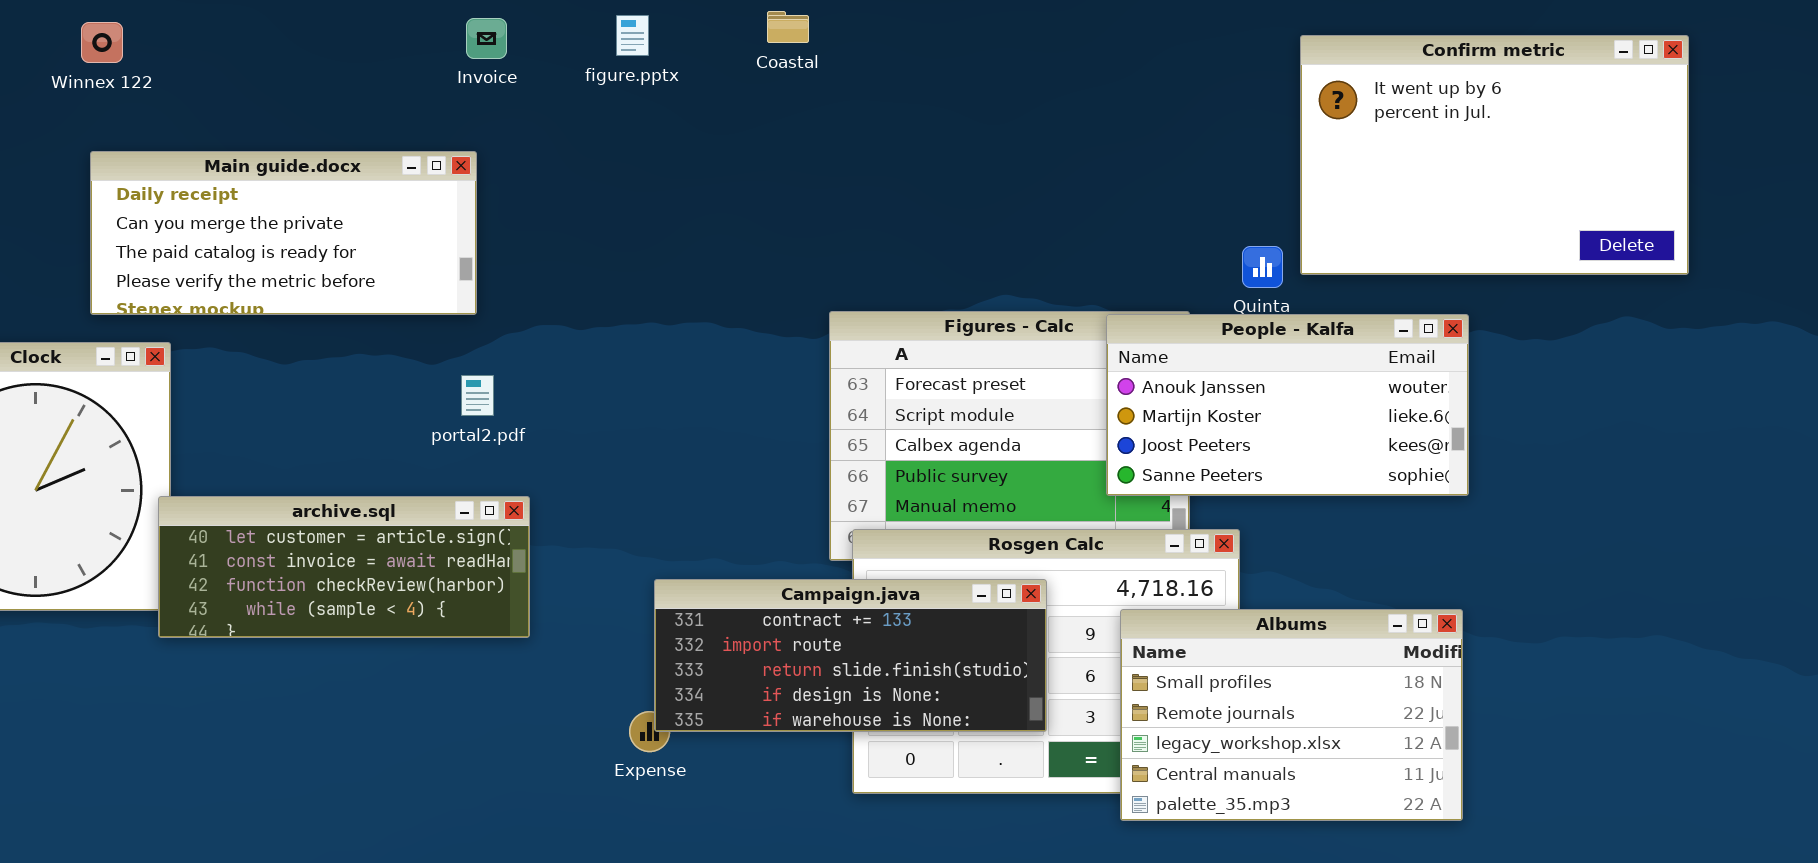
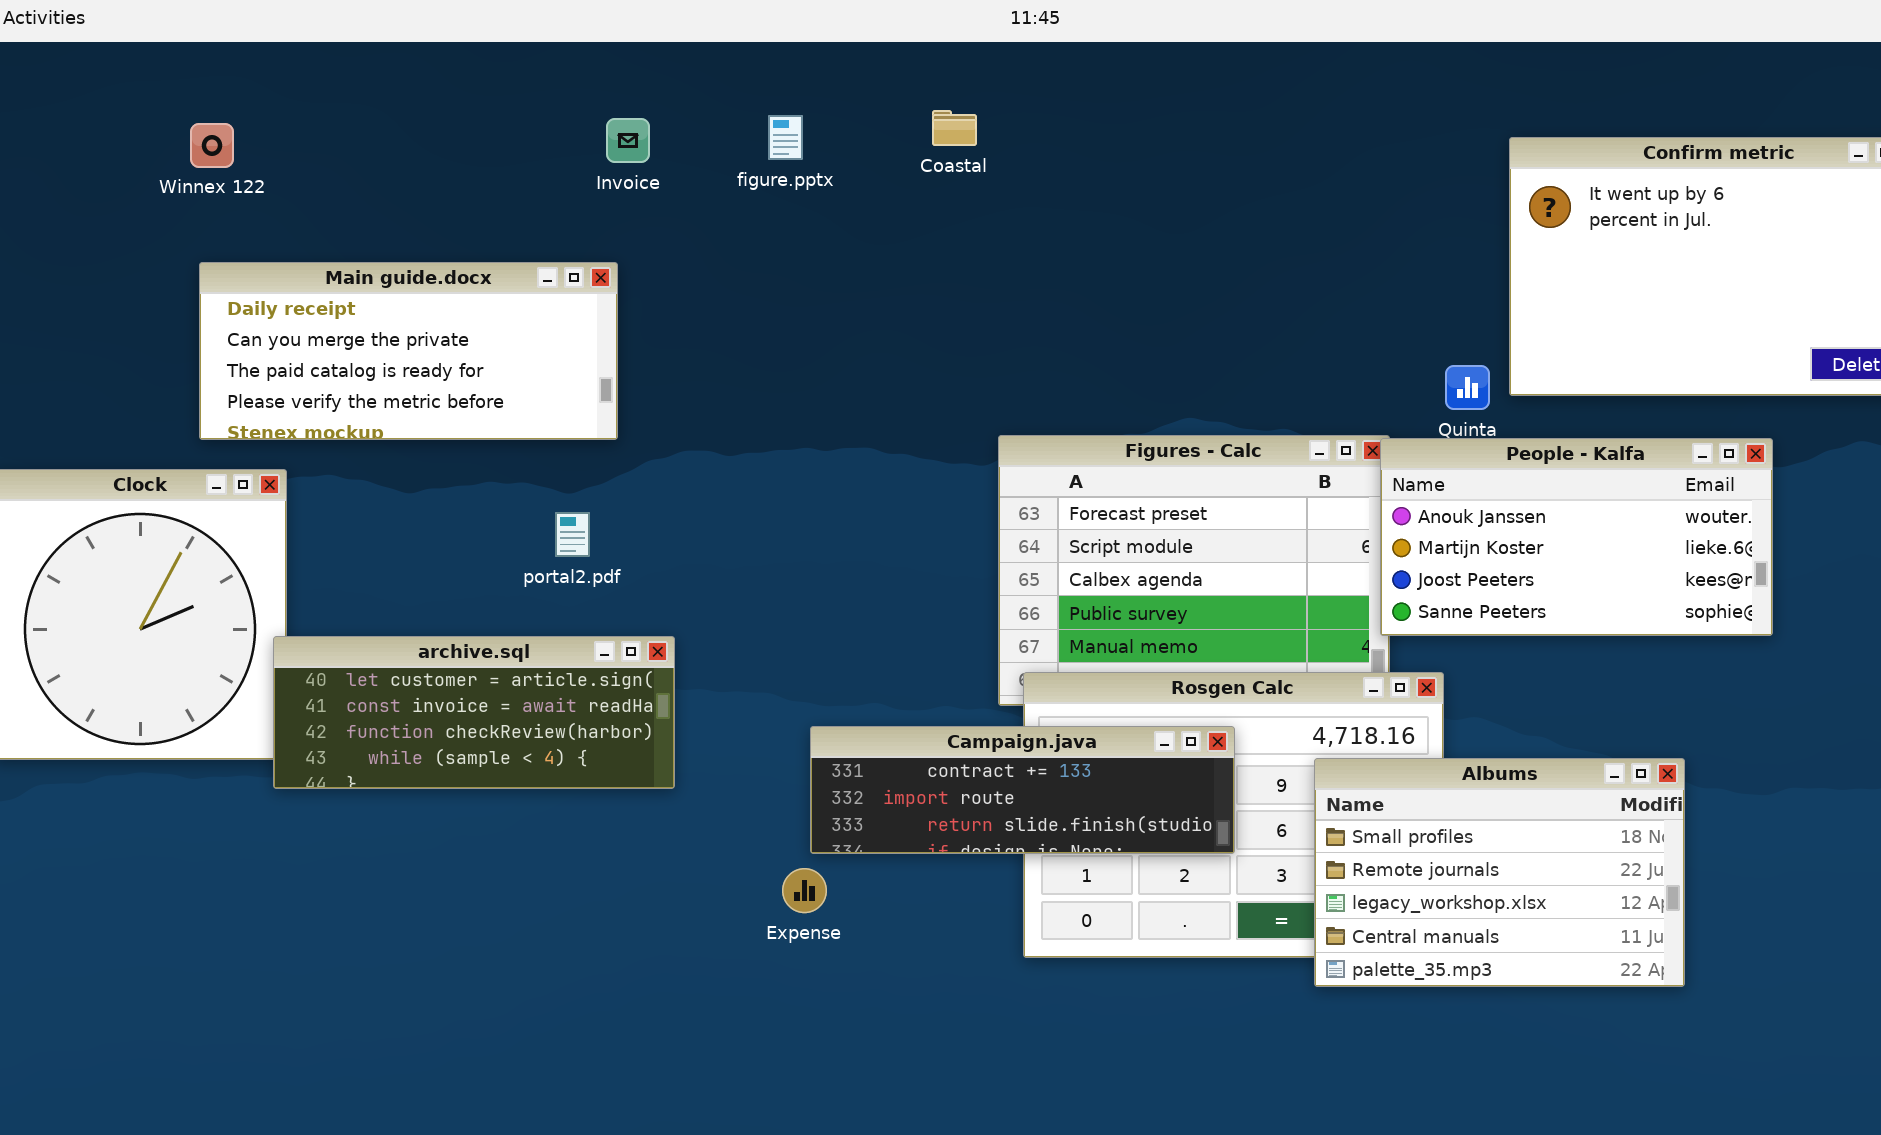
People - Kalfa: [1106,314,1469,496] -> [1380,438,1773,636], moved
portal2.pdf: [461,375,494,416] -> [555,512,590,557], moved
Campaign.java: [654,579,1047,732] -> [810,726,1235,854], resized

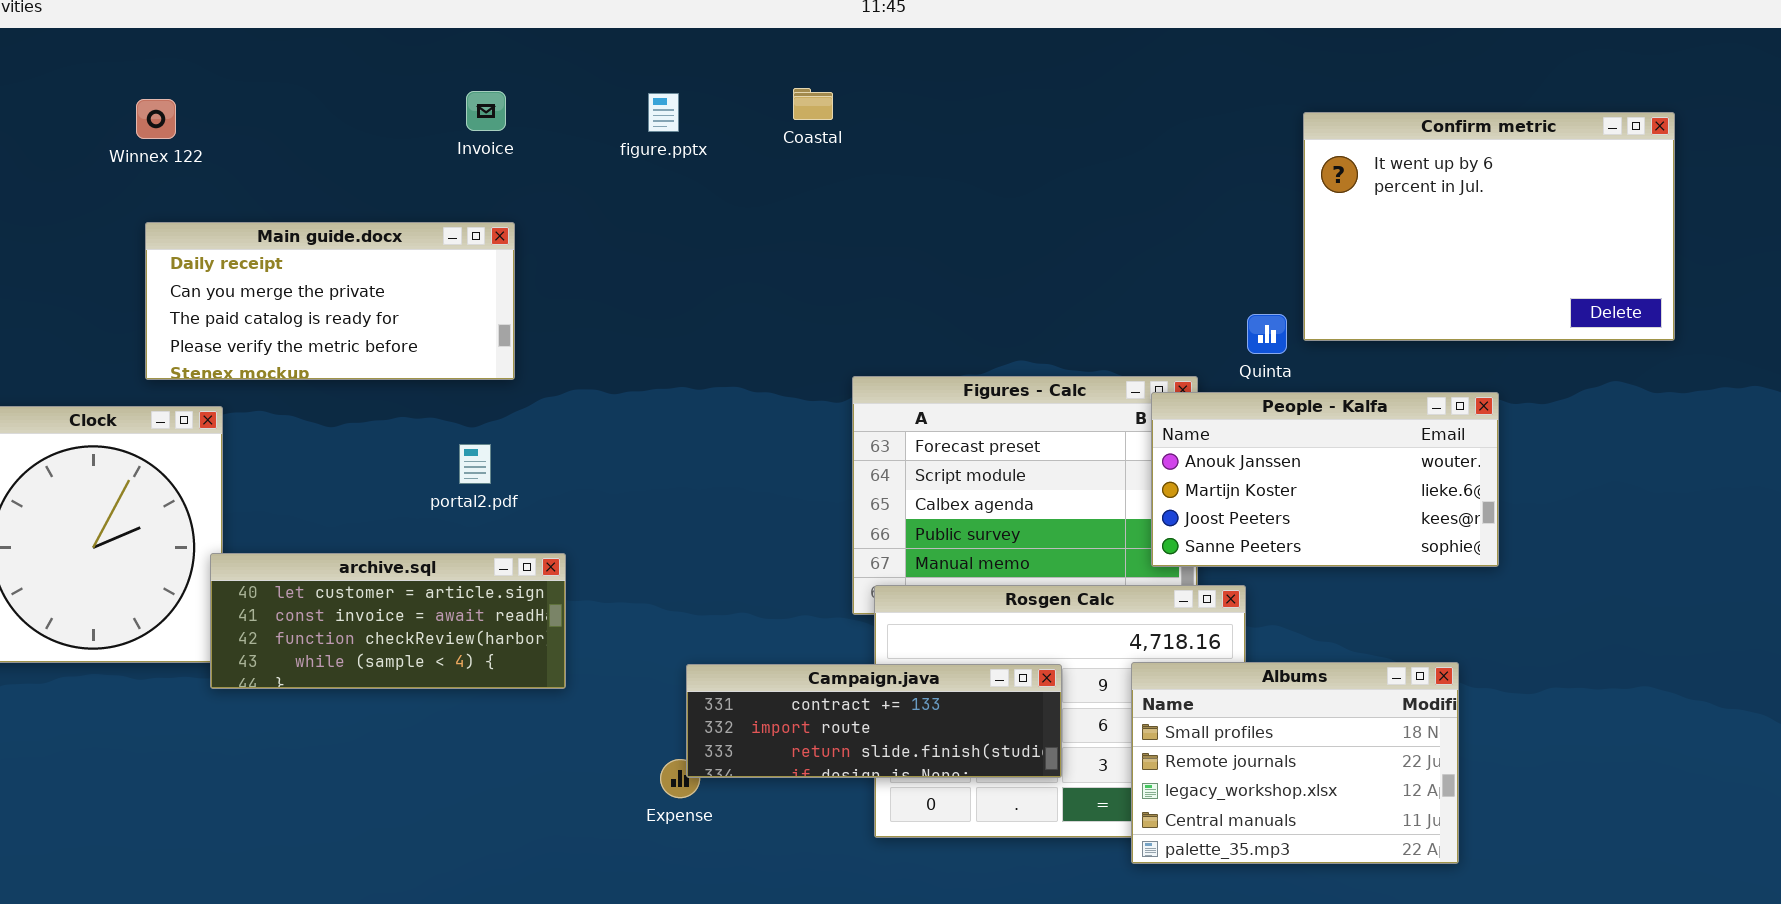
Invoice: [606,118,650,163] -> [466,91,506,131], moved
People - Kalfa: [1380,438,1773,636] -> [1151,392,1499,567], moved
Campaign.java: [810,726,1235,854] -> [686,664,1062,778], moved

